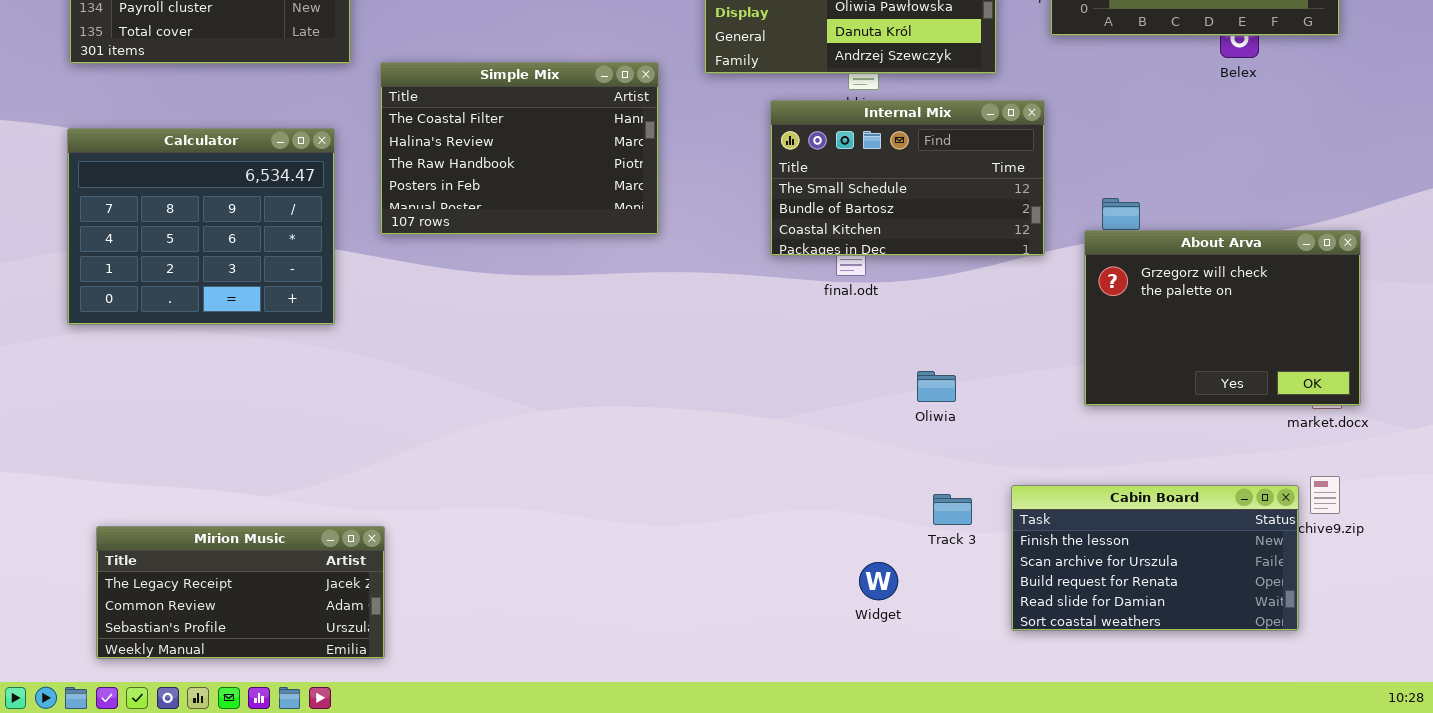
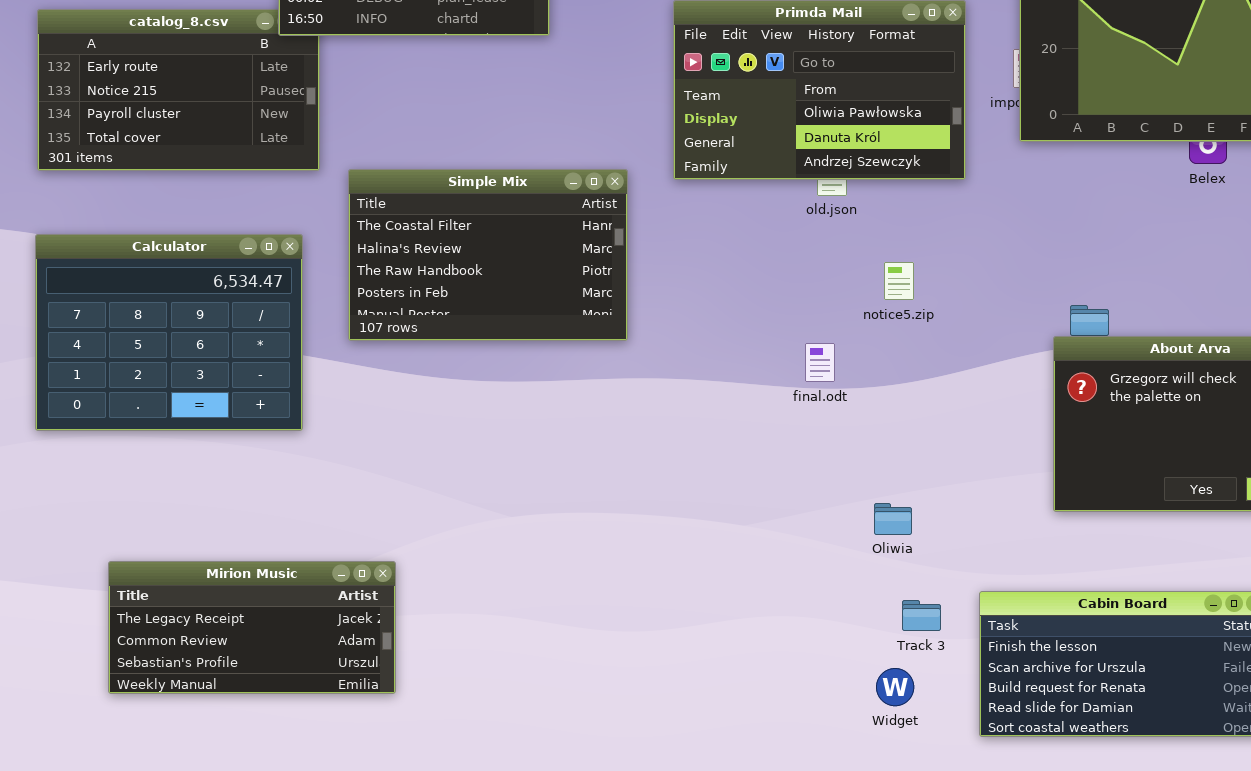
Internal Mix: [770,100,1045,256] -> none, closed
Oliwia: [917,371,956,402] -> [874,503,912,535], moved
Mirion Music: [96,526,385,659] -> [108,561,396,694], moved
Widget: [859,562,898,600] -> [876,668,914,706], moved

